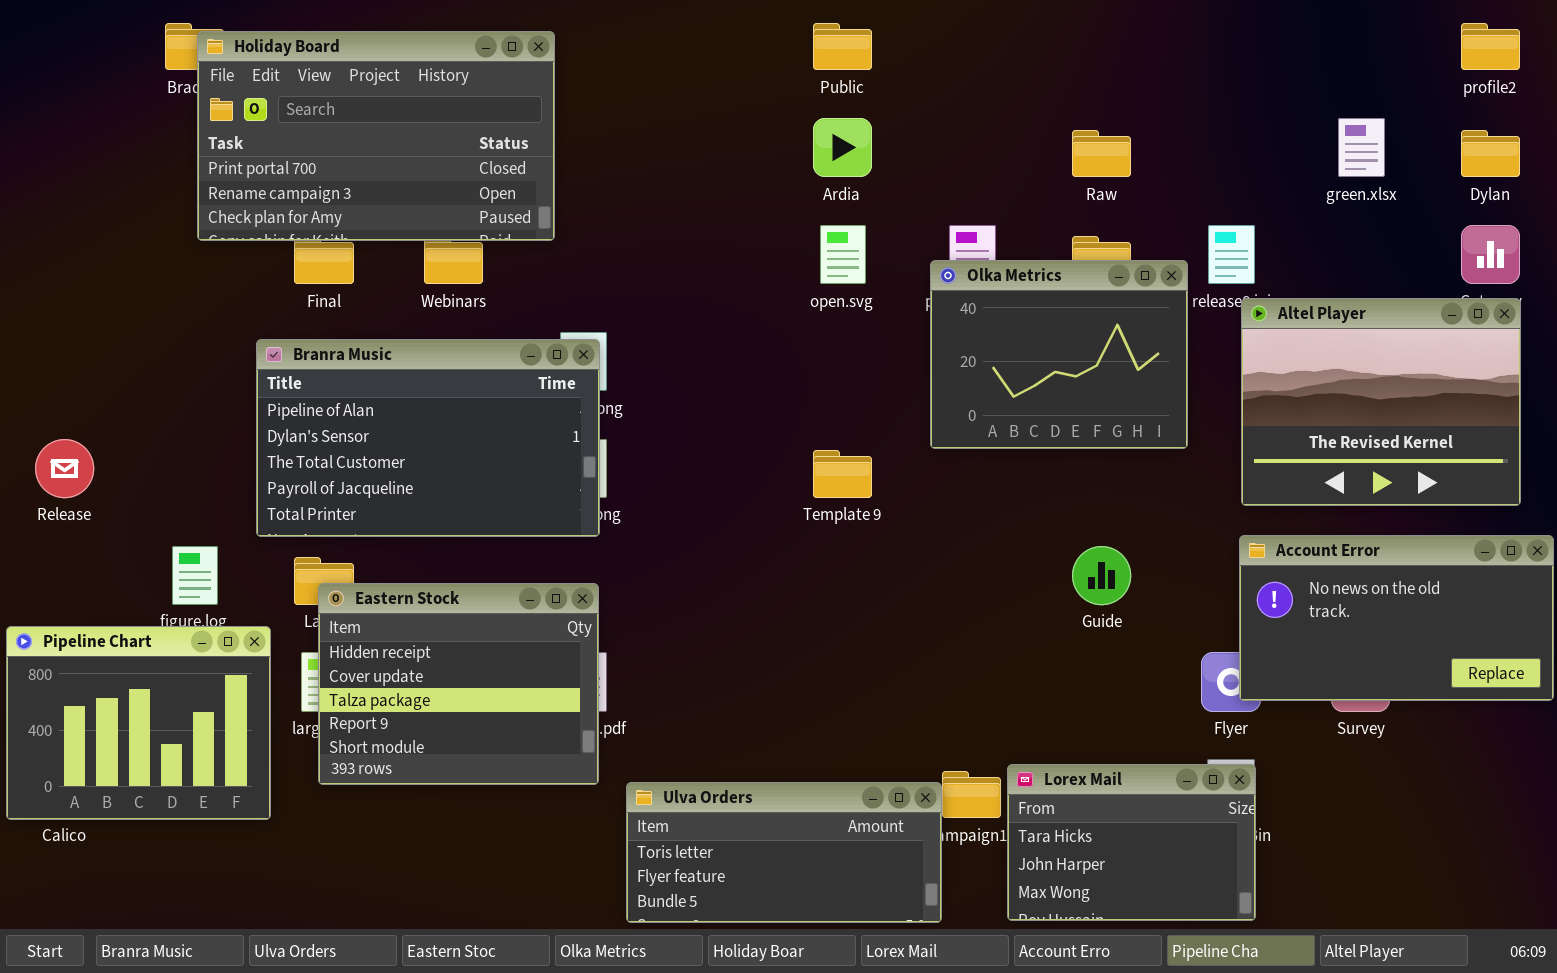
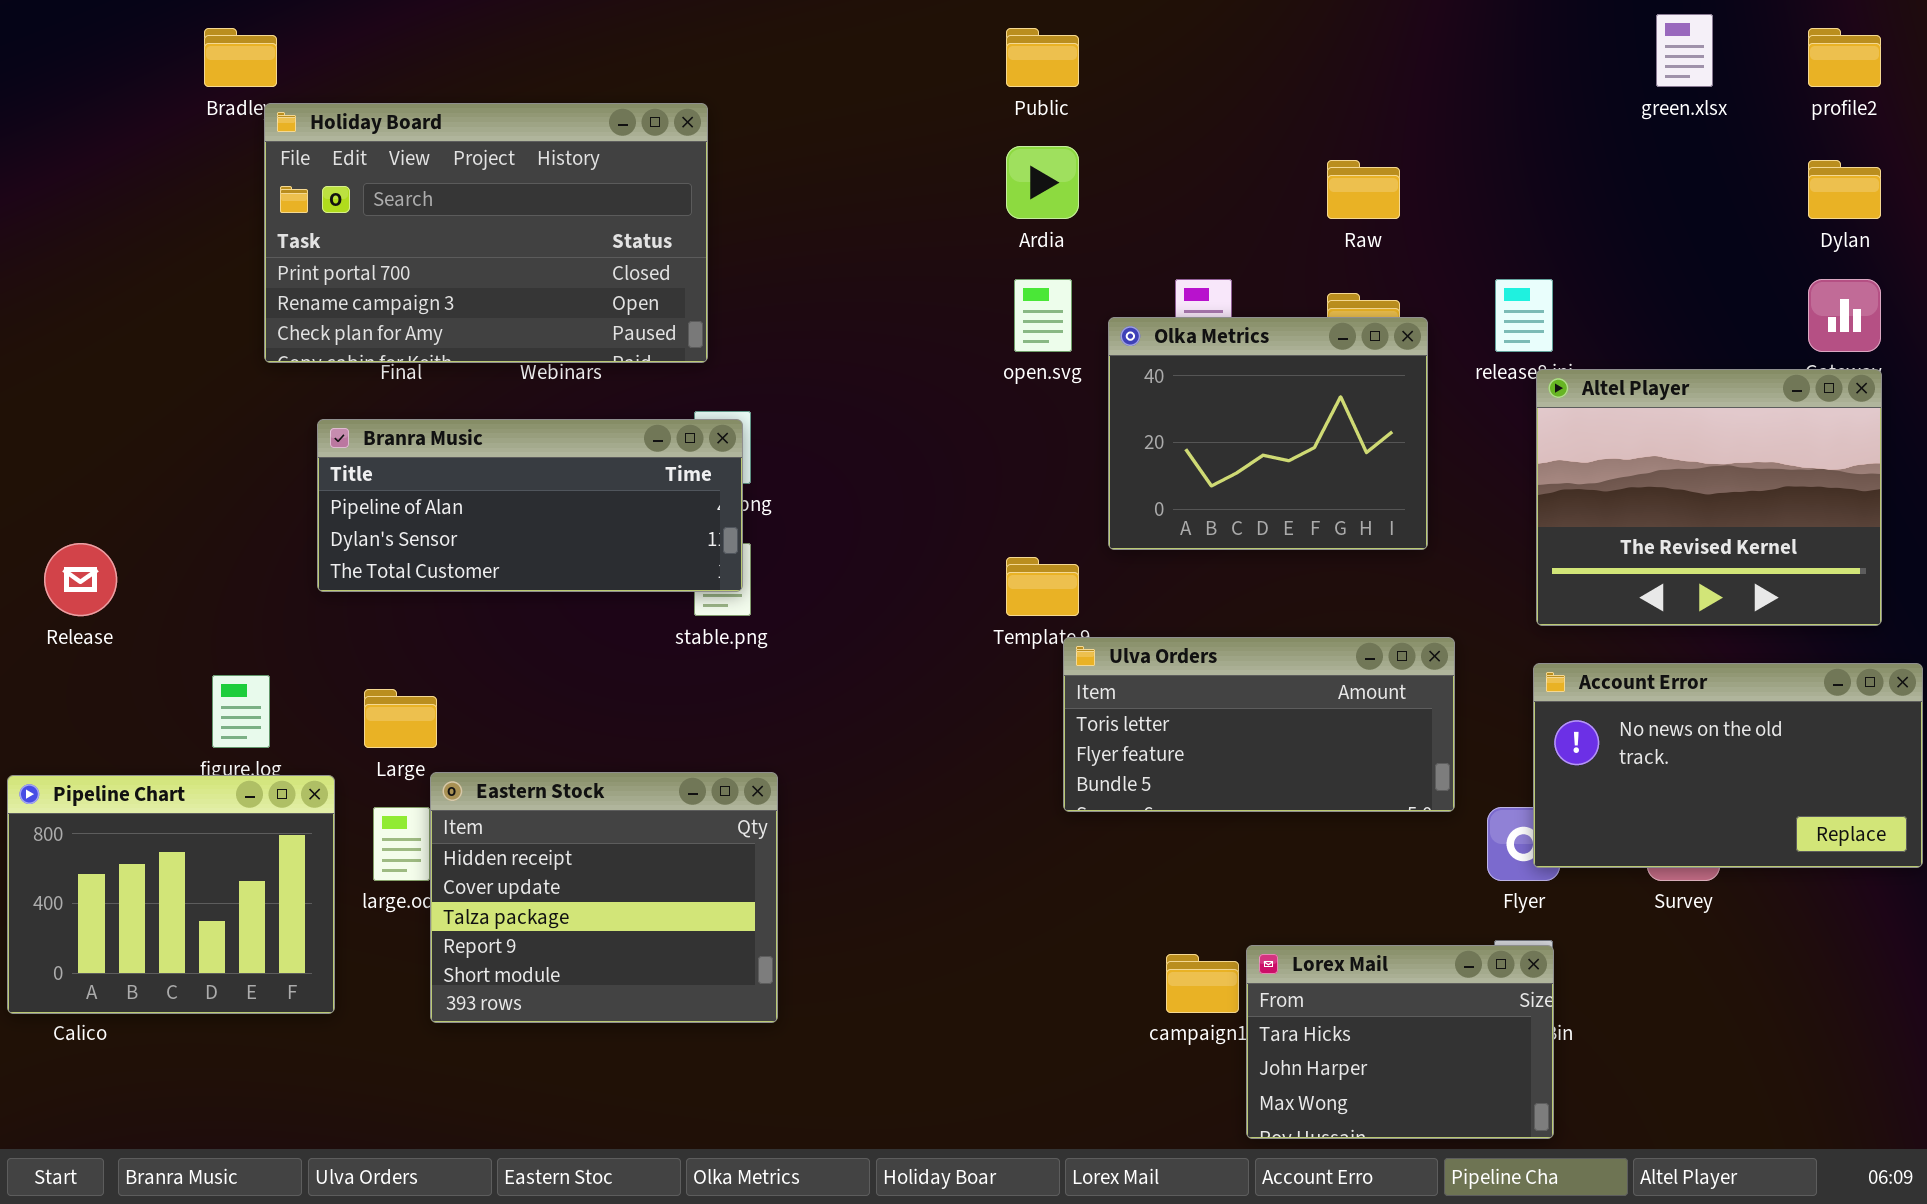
Holiday Board: [197,31,555,241] -> [264,103,708,363], moved
green.xlsx: [1338,118,1385,177] -> [1656,14,1713,87], moved
Olka Metrics: [930,260,1188,449] -> [1108,317,1428,550], moved
Branra Music: [256,339,600,537] -> [317,419,743,592], resized
Eastern Stock: [318,583,599,785] -> [430,772,778,1023], moved
Ulva Orders: [626,782,942,923] -> [1063,637,1455,812], moved

